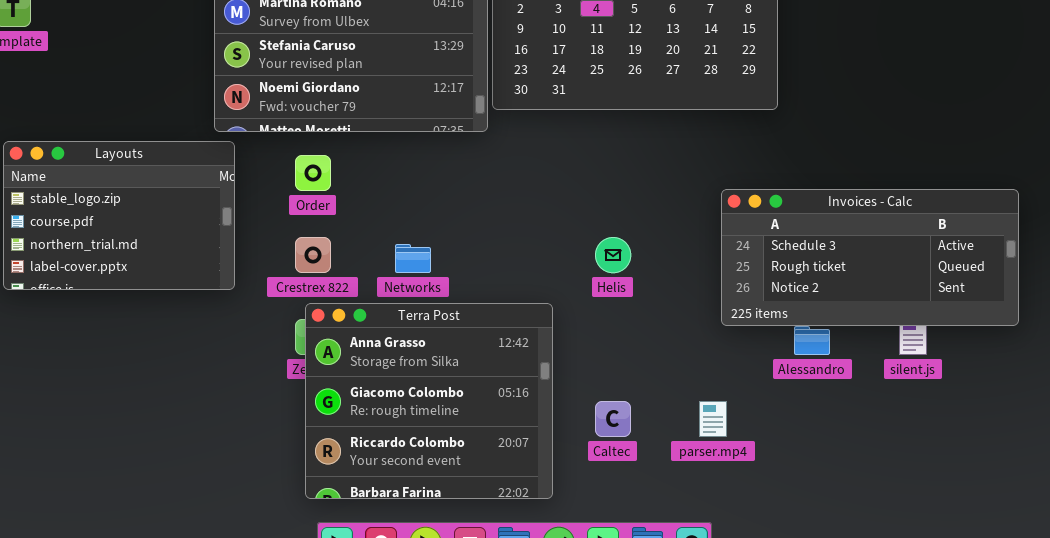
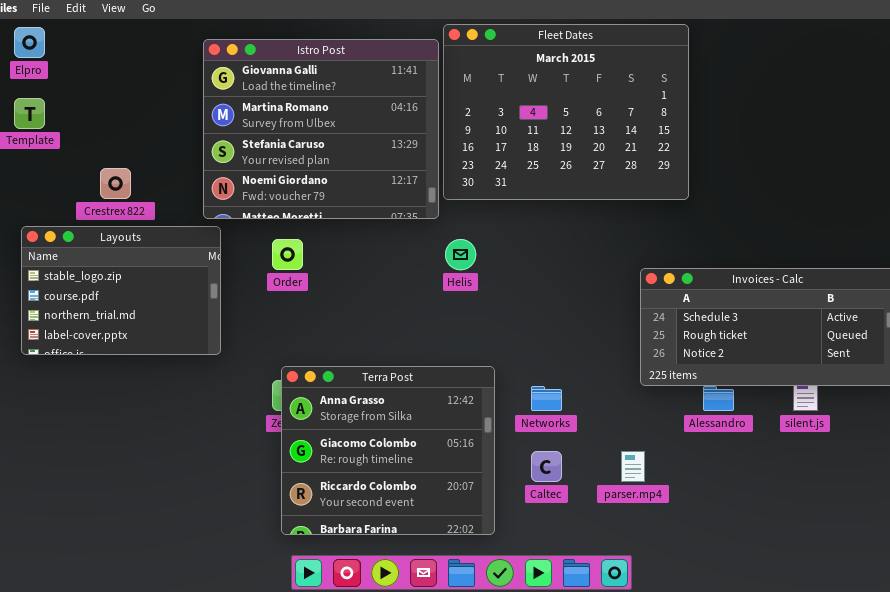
Crestrex 822: [295,237,331,273] -> [100,168,131,199], moved
Helis: [595,237,631,273] -> [445,239,476,270], moved
Networks: [395,244,431,273] -> [531,386,562,411], moved

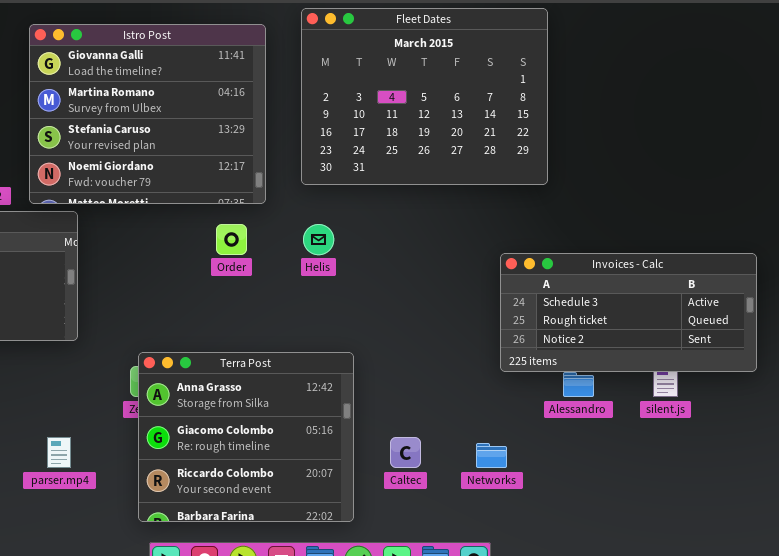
Istro Post: [203,39,439,219] -> [29,24,266,204], moved
Order: [272,239,303,270] -> [216,224,247,255], moved
Networks: [531,386,562,411] -> [476,443,507,468], moved
parser.mp4: [621,451,645,482] -> [47,437,71,468], moved

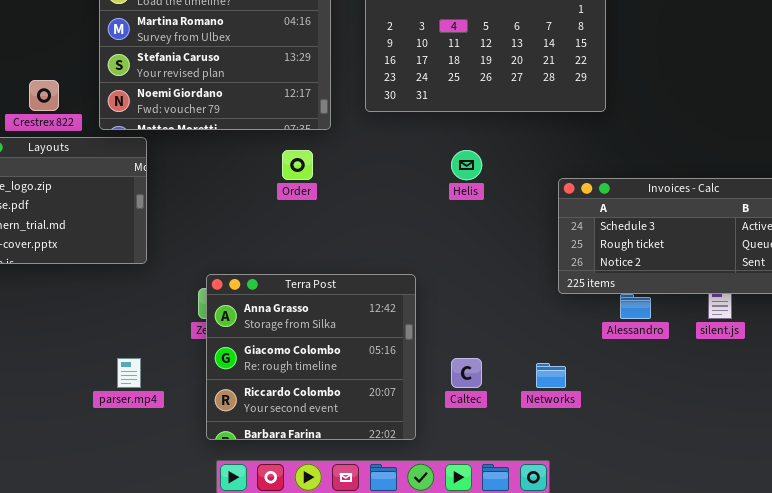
Helis: [303,224,334,255] -> [451,150,482,180], moved

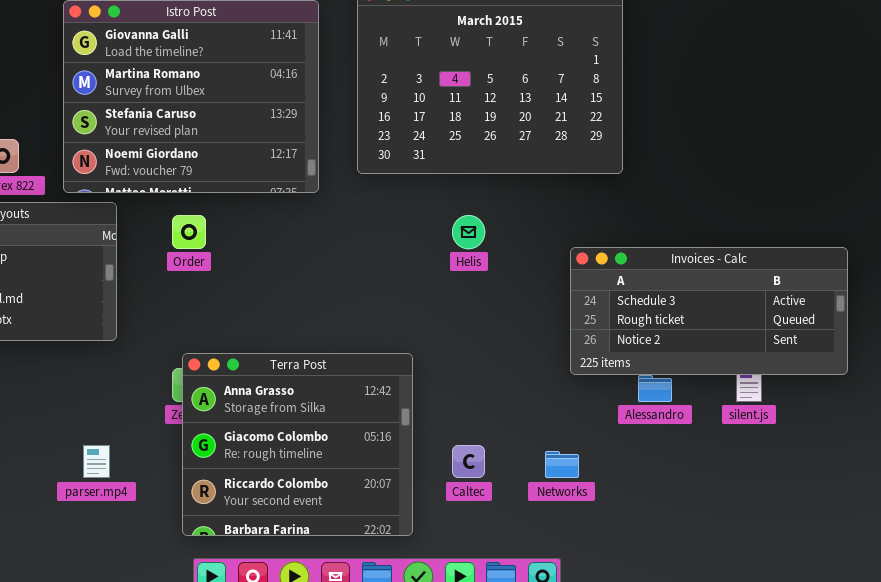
Order: [282,150,313,180] -> [172,215,206,249], moved

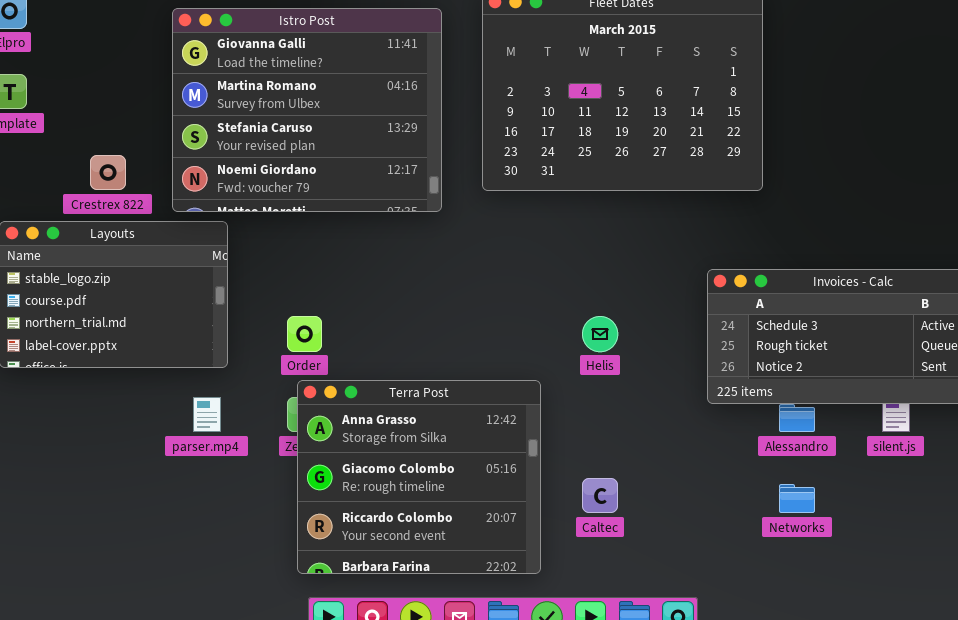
Order: [172,215,206,249] -> [287,316,322,352], moved
Helis: [452,215,485,249] -> [582,316,618,352], moved
parser.mp4: [83,445,110,478] -> [193,397,221,432], moved
Networks: [545,451,579,478] -> [779,484,815,513], moved

